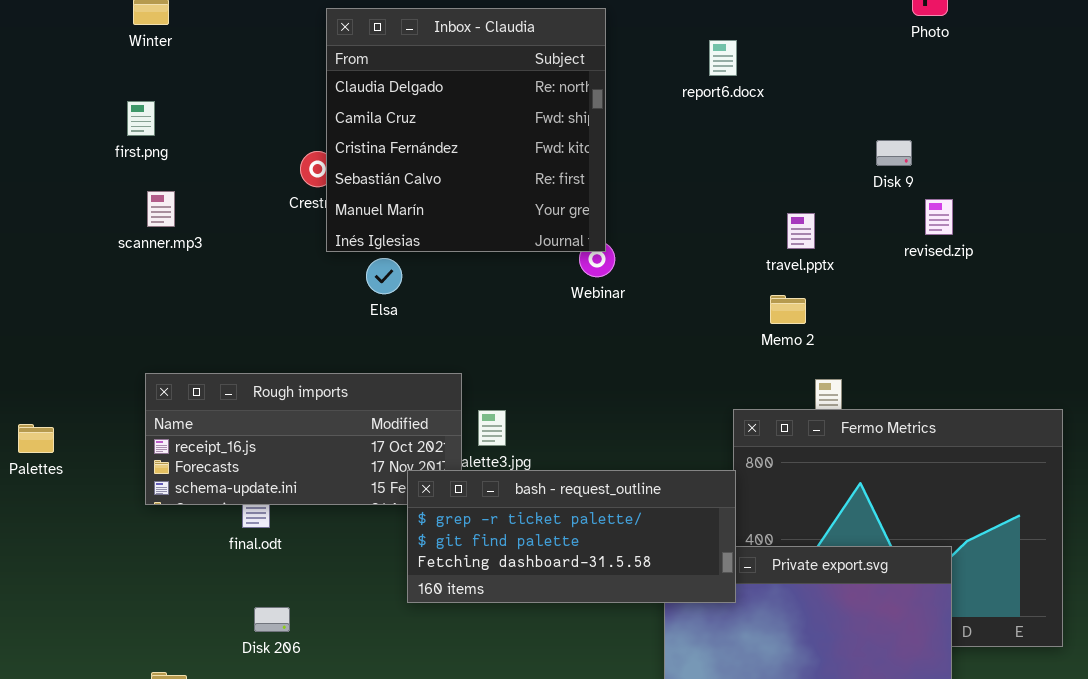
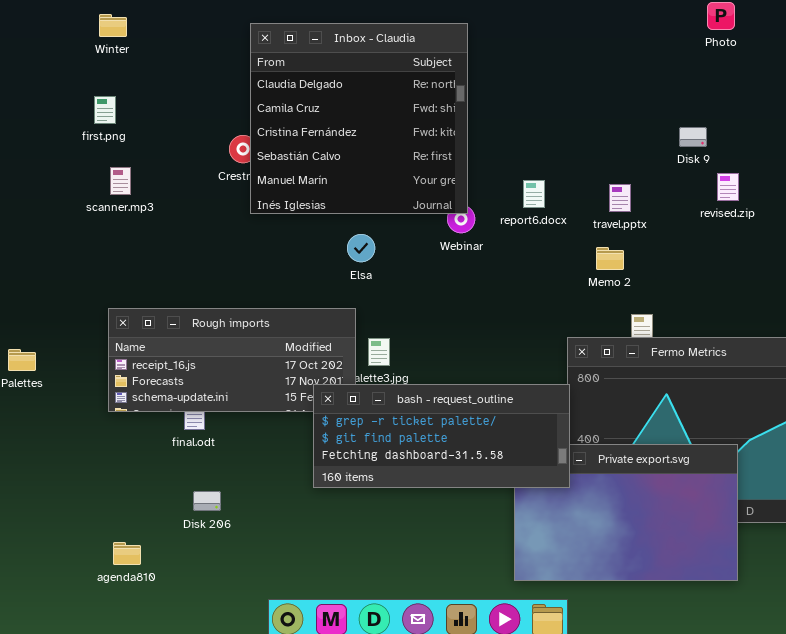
report6.docx: [709,40,737,76] -> [523,180,545,208], moved
Elsa: [366,258,402,294] -> [347,234,375,262], moved

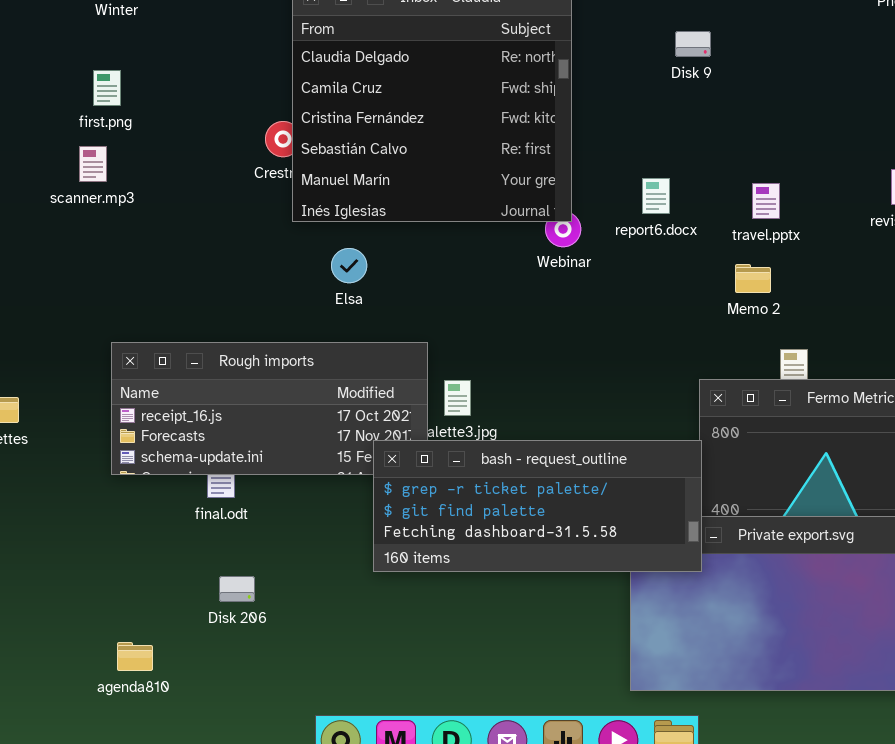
Disk 9: [679,127,707,147] -> [675,31,711,57], moved
scanner.mp3: [110,167,131,195] -> [79,146,107,182], moved
Elsa: [347,234,375,262] -> [331,248,367,283], moved

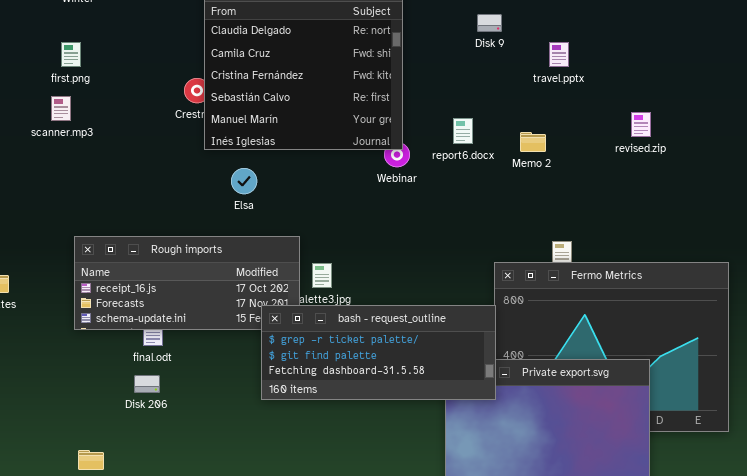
travel.pptx: [752,183,780,219] -> [549,42,569,67], moved
Memo 2: [735,264,771,293] -> [520,132,546,152], moved
Disk 206: [219,576,255,602] -> [134,375,160,393], moved

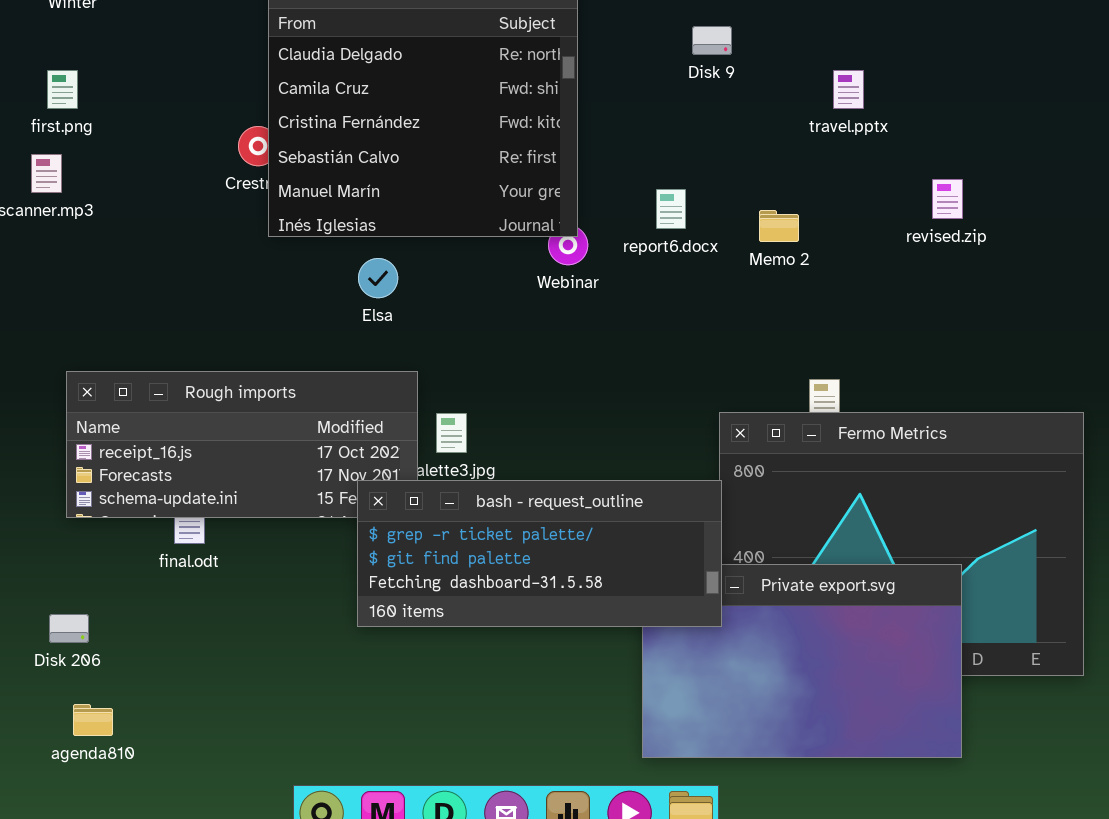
travel.pptx: [549,42,569,67] -> [833,70,864,109], moved
Elsa: [231,168,257,194] -> [358,258,398,298], moved
Disk 206: [134,375,160,393] -> [49,614,89,643], moved

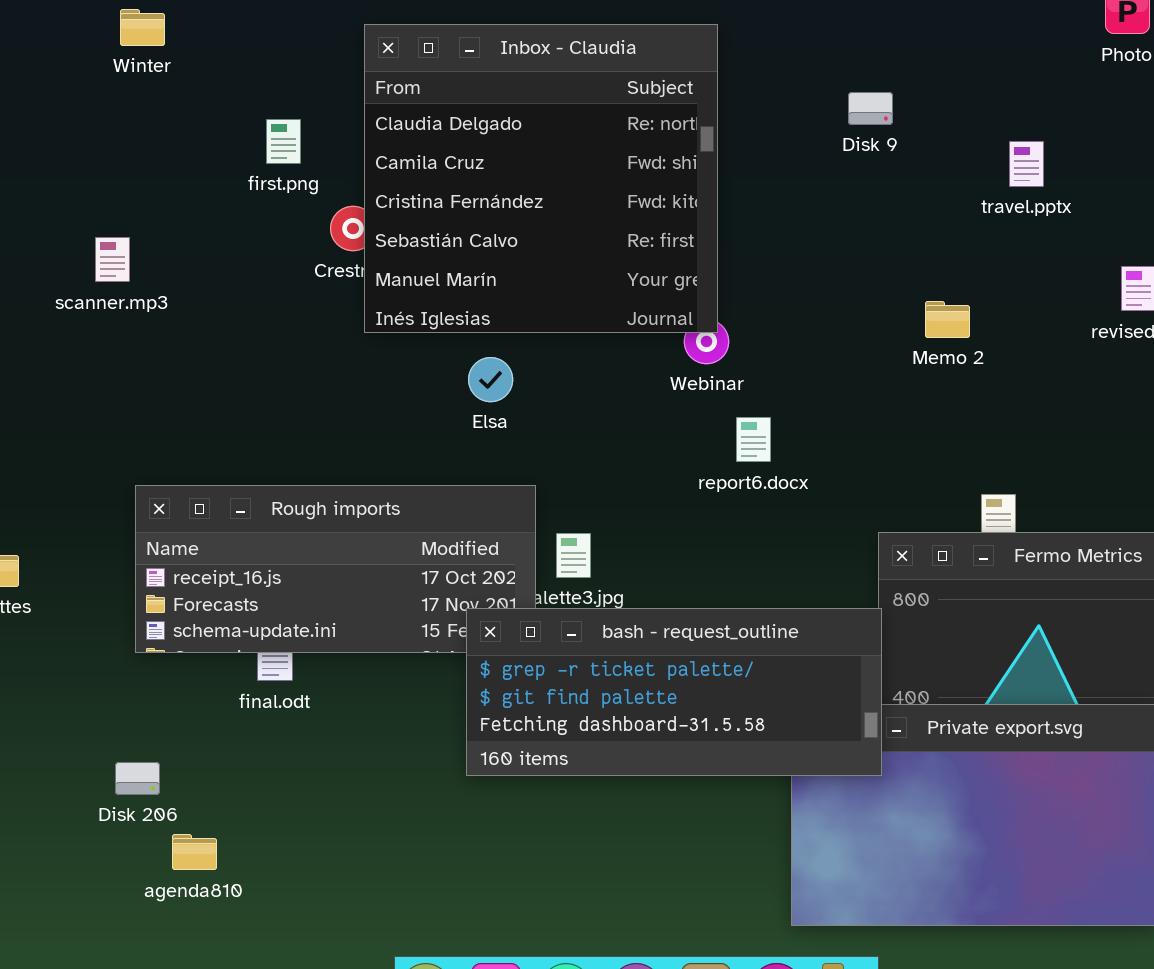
first.png: [47,70,78,109] -> [266,119,301,164], moved
report6.docx: [656,189,686,229] -> [736,417,771,462], moved
agenda810: [73,704,113,736] -> [172,834,217,870], moved

